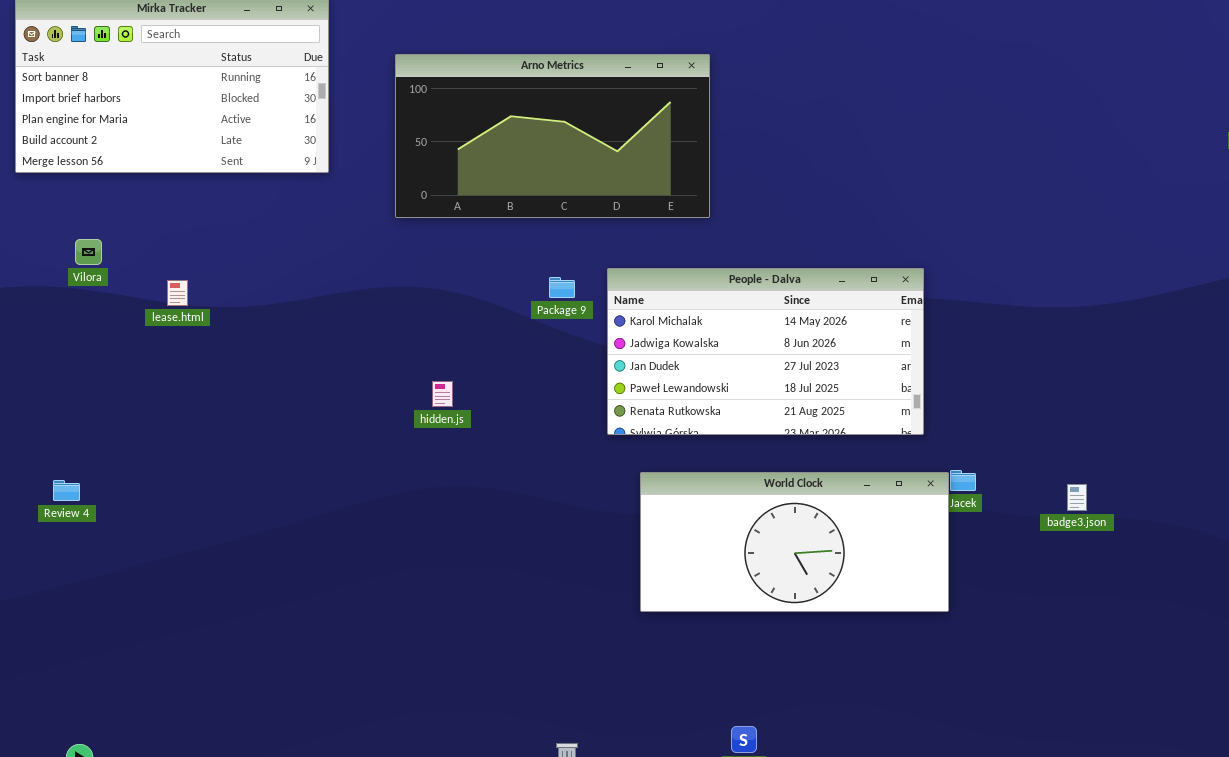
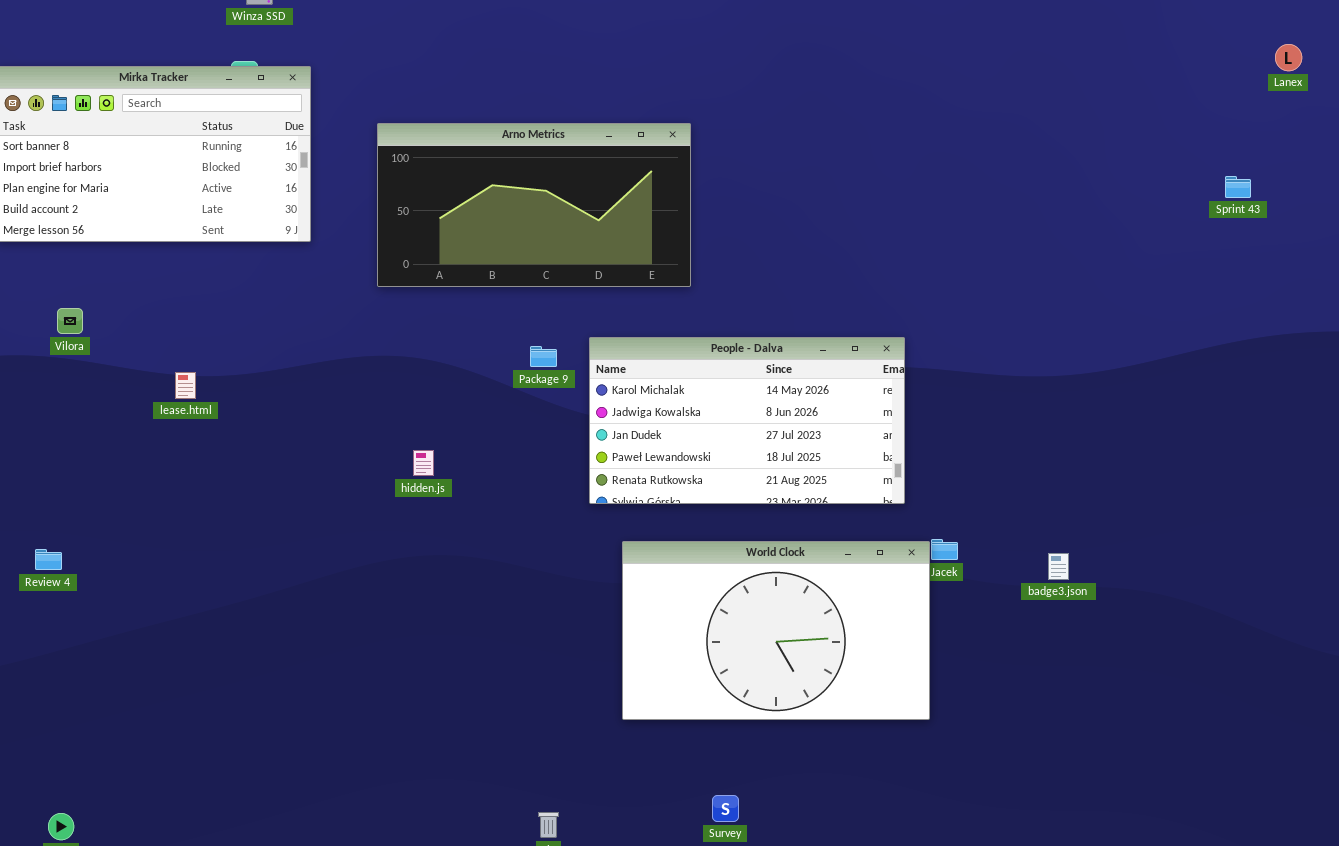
lease.html: [167,280,188,306] -> [175,372,196,399], moved
World Clock: [640,472,949,612] -> [622,541,930,720], resized

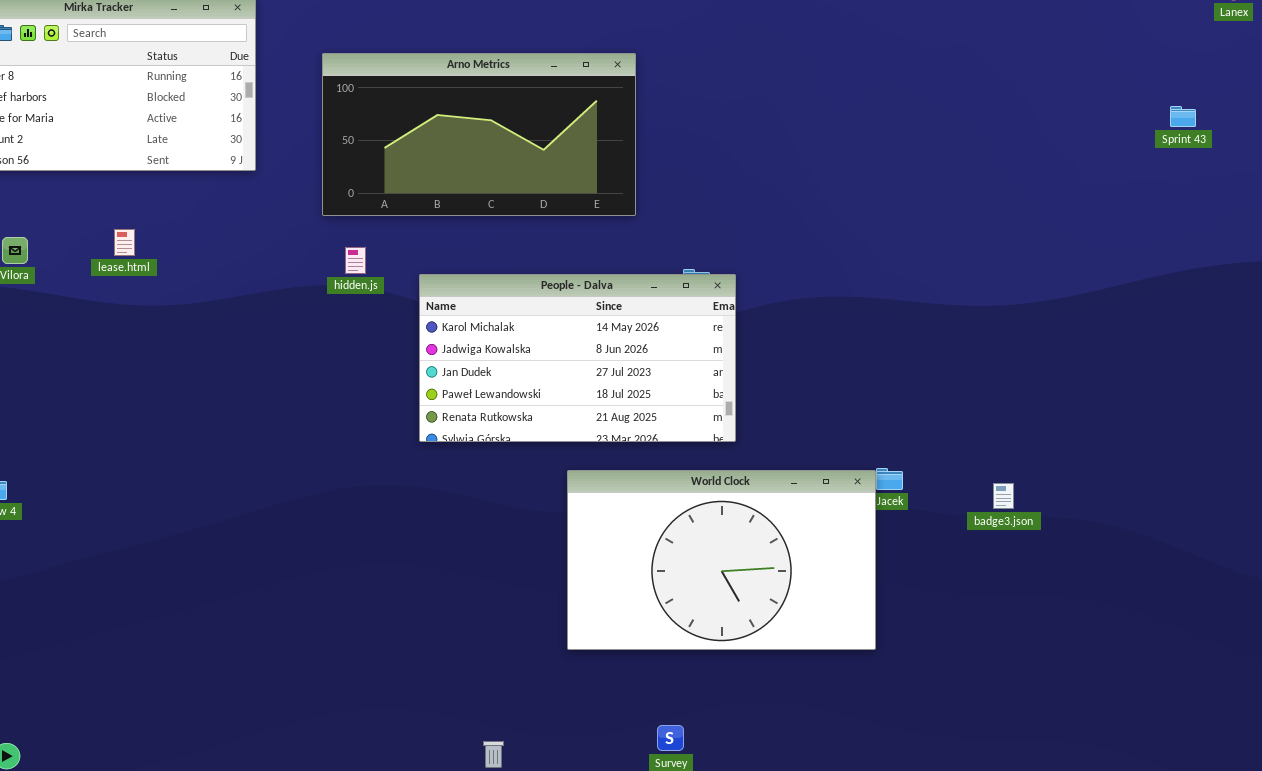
People - Dalva: [589,337,905,504] -> [419,274,736,442], moved
lease.html: [175,372,196,399] -> [114,229,135,256], moved
hidden.js: [413,450,434,476] -> [345,247,366,274], moved

